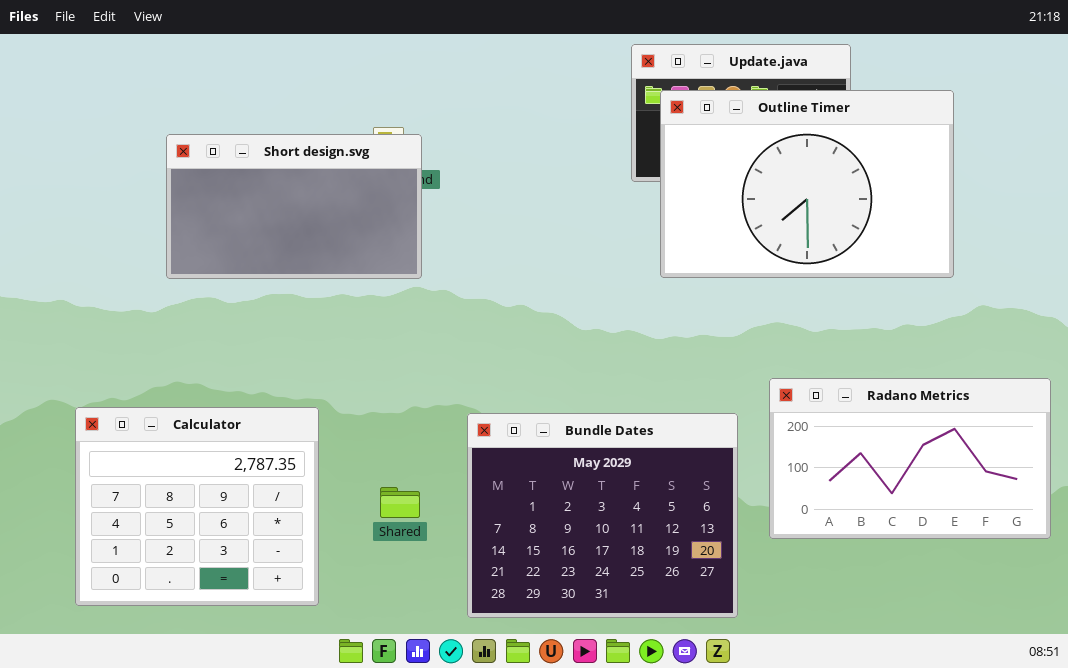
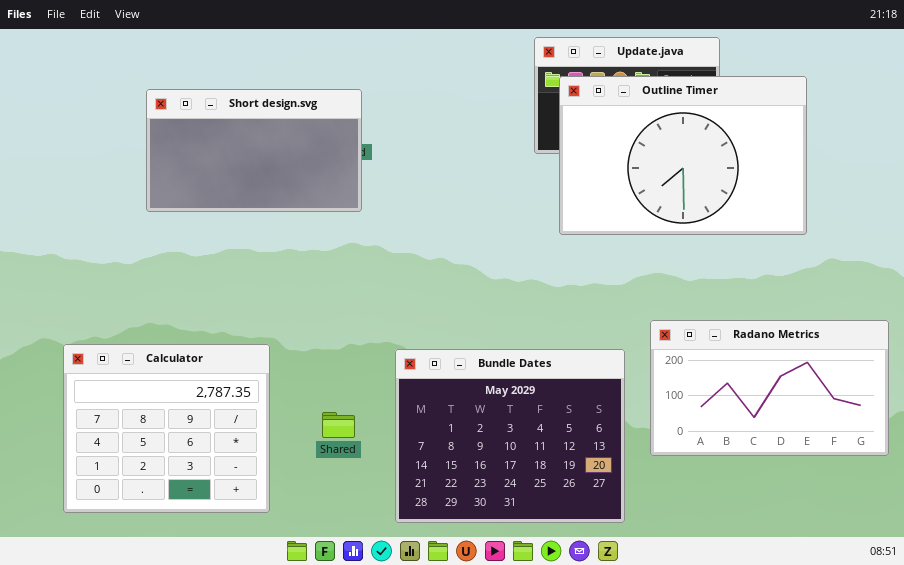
Short design.svg: [166,134,422,279] -> [146,89,362,212], moved

